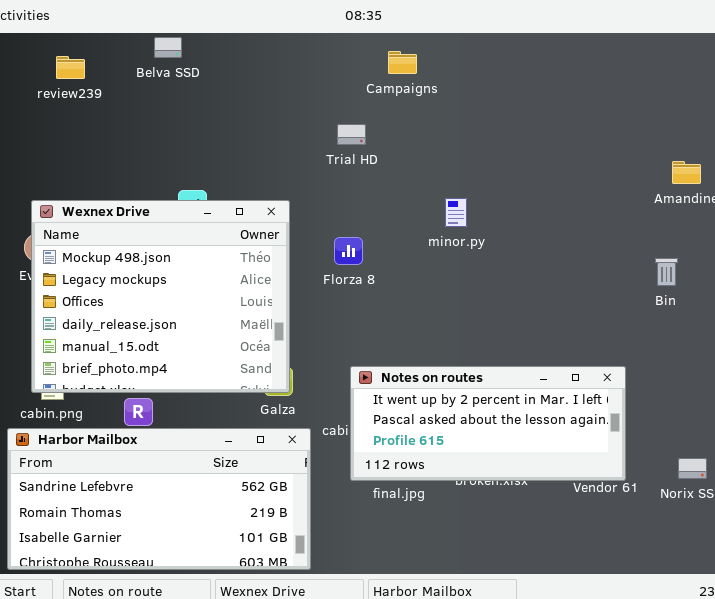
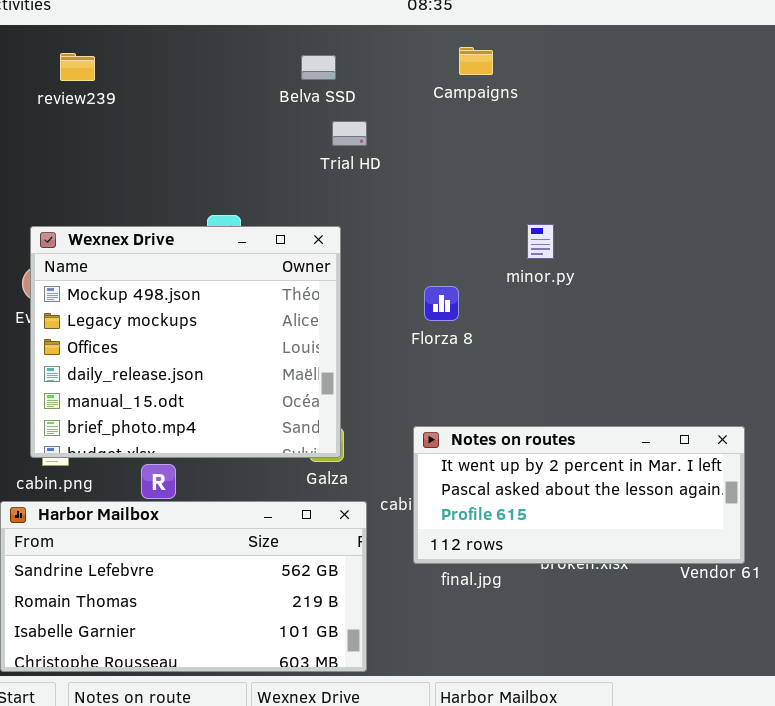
Belva SSD: [154,37,182,58] -> [301,55,336,80], moved
Trial HD: [337,124,366,145] -> [332,121,367,146], moved
Florza 8: [334,237,363,265] -> [424,286,459,321], moved

